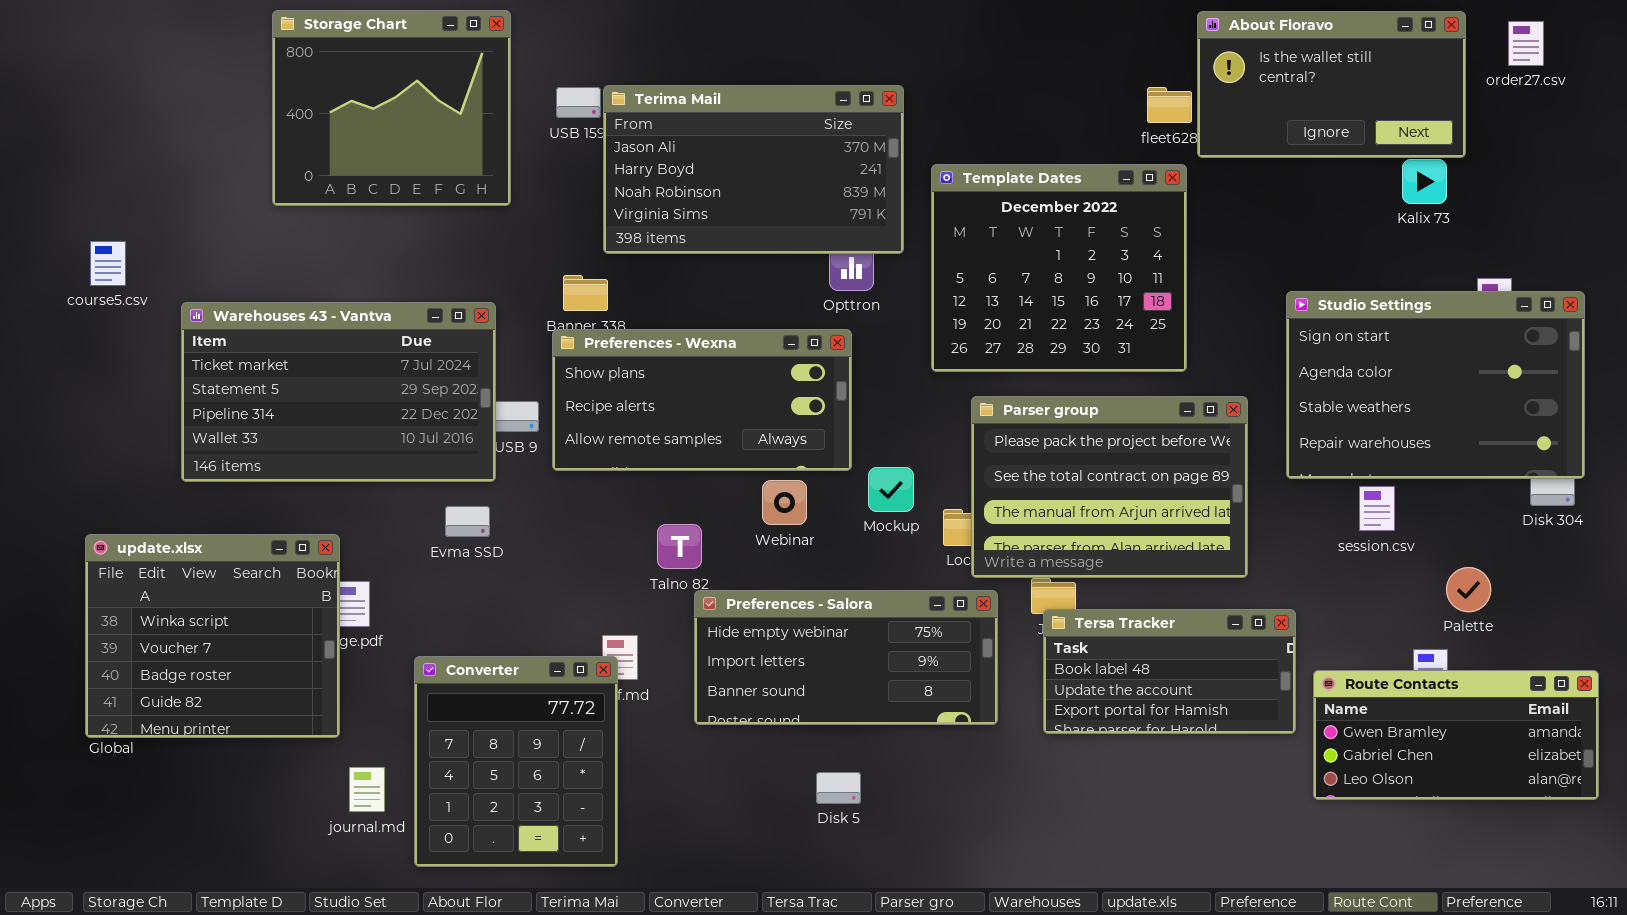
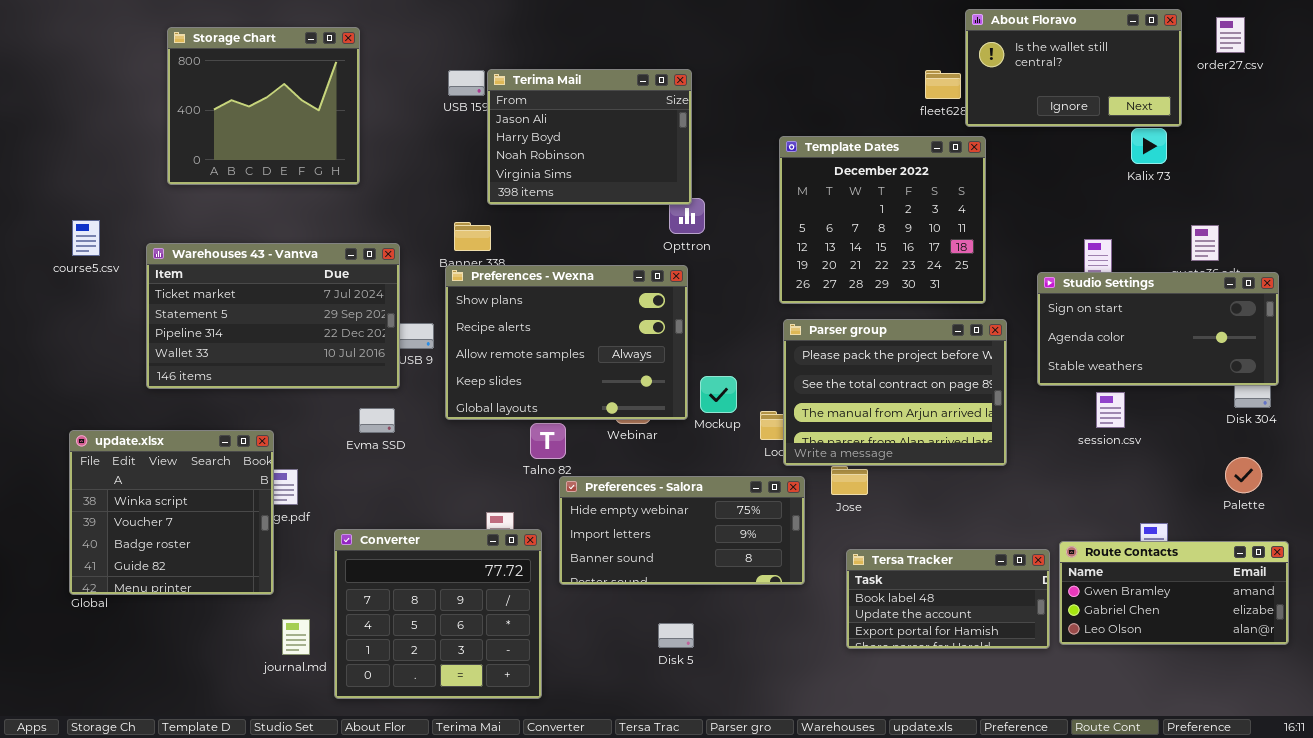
Storage Chart: [272,10,511,206] -> [167,27,360,185], moved
Terima Mail: [603,85,904,254] -> [487,69,692,205], resized
Template Dates: [931,164,1187,372] -> [779,136,986,304], moved
course5.csv: [90,241,126,286] -> [72,220,100,256], moved
Studio Settings: [1286,291,1585,479] -> [1037,272,1279,386], resized
Preferences - Wexna: [552,329,852,471] -> [445,265,688,420], resized
Palette: [1446,567,1491,612] -> [1225,457,1262,493], moved
Tersa Tracker: [1043,609,1296,734] -> [846,549,1050,649], moved
Converter: [414,656,618,867] -> [334,529,542,699], resized

